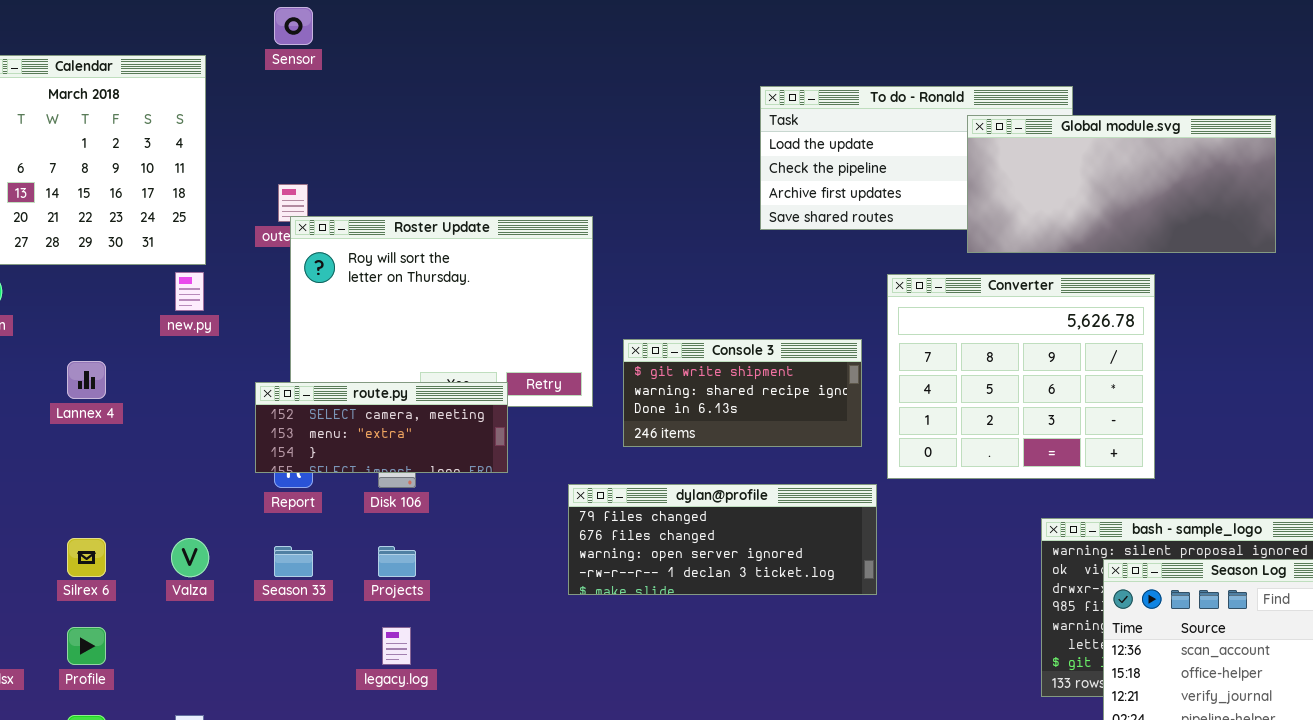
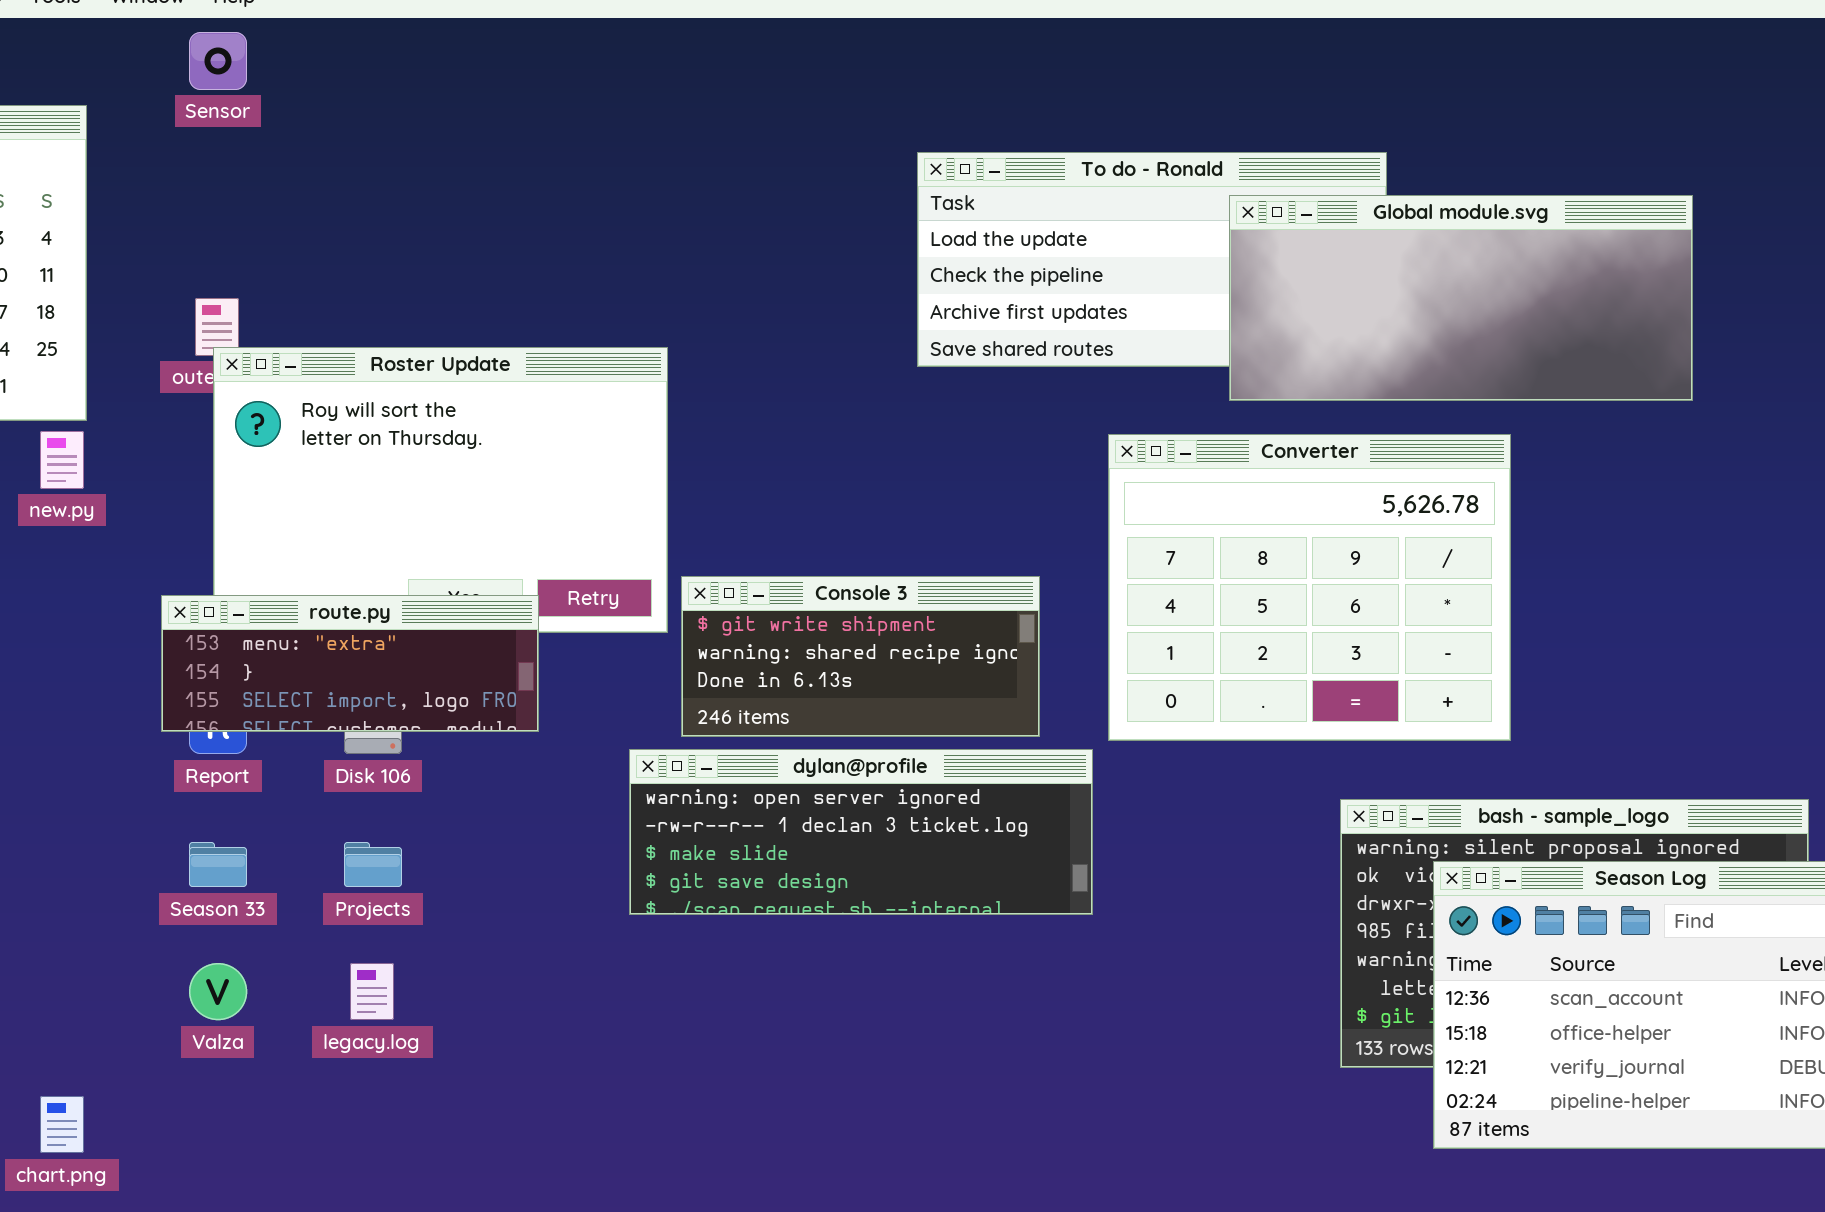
Console 3: [623,339,862,447] -> [681,576,1040,737], moved
route.py: [255,382,508,473] -> [161,595,539,732], scrolled down 1 row
dylan@profile: [568,484,877,595] -> [629,749,1093,915], scrolled down 2 rows
Valza: [171,538,209,577] -> [189,963,247,1020], moved

